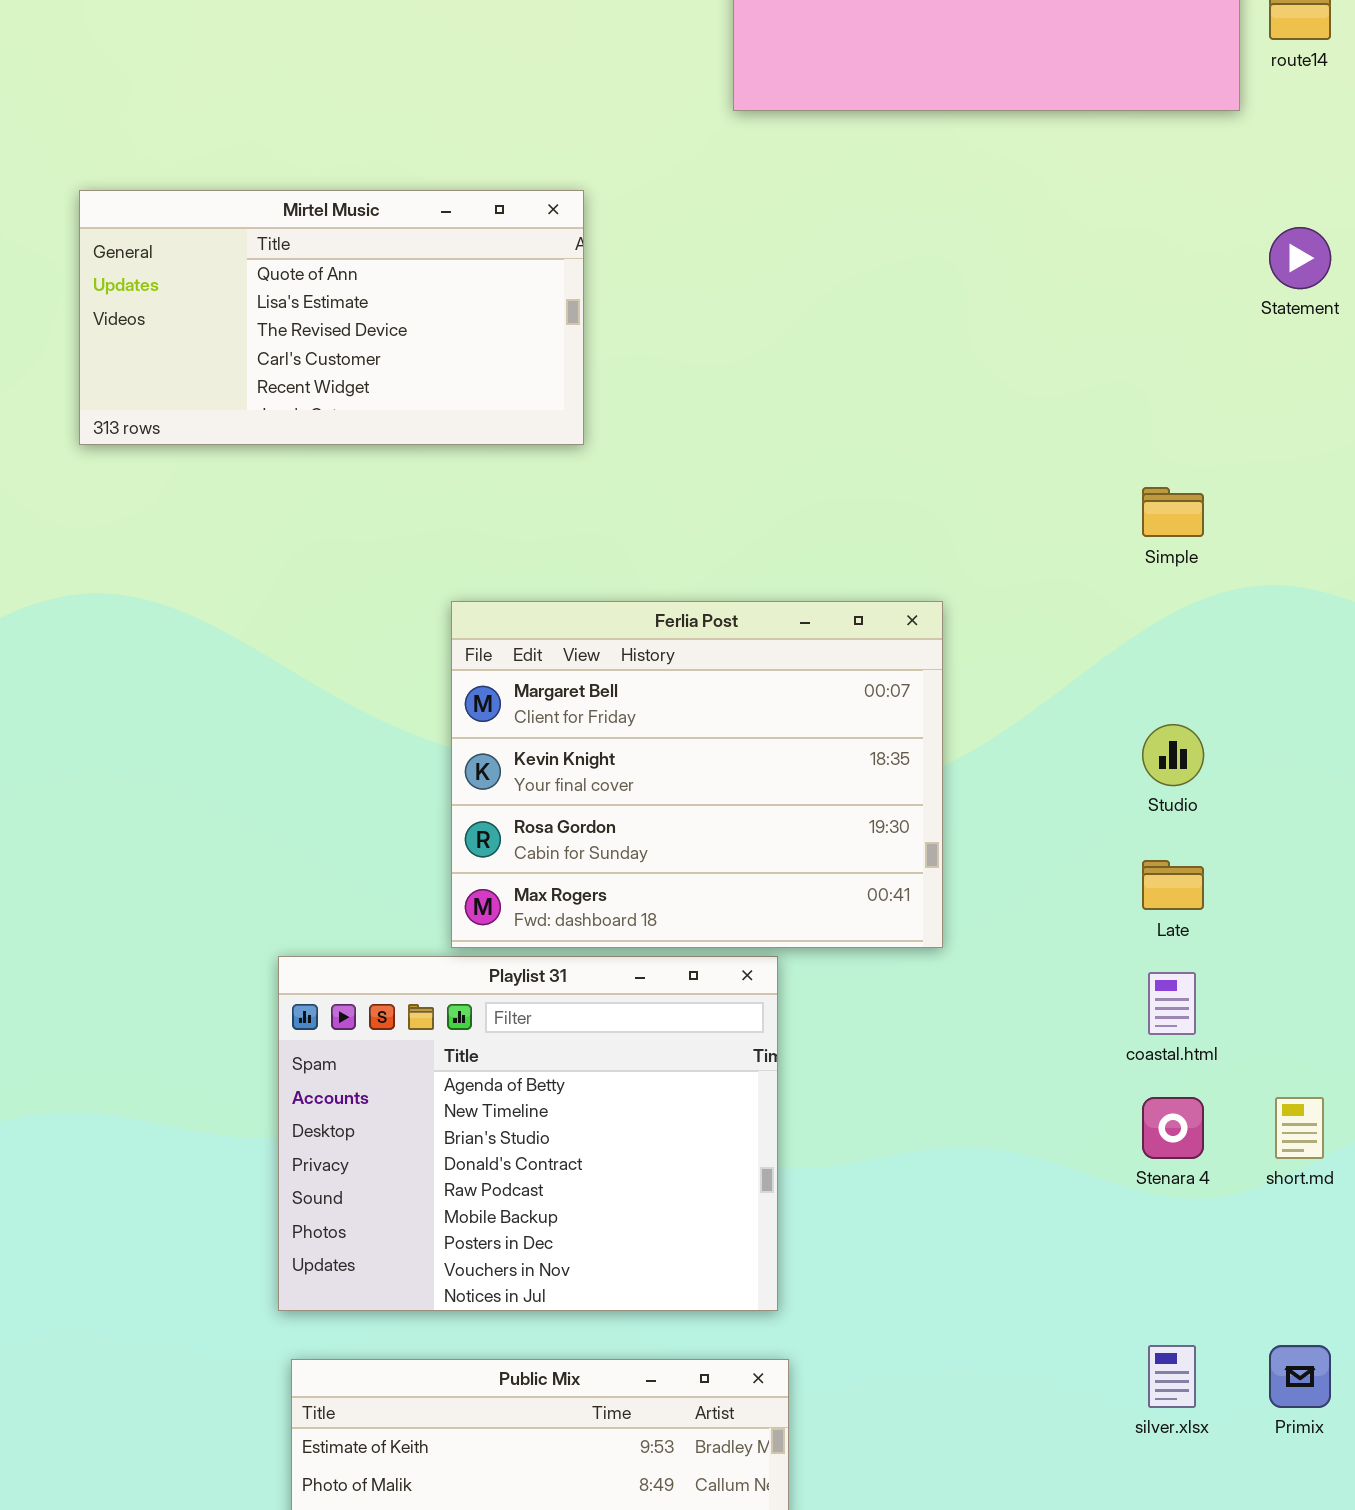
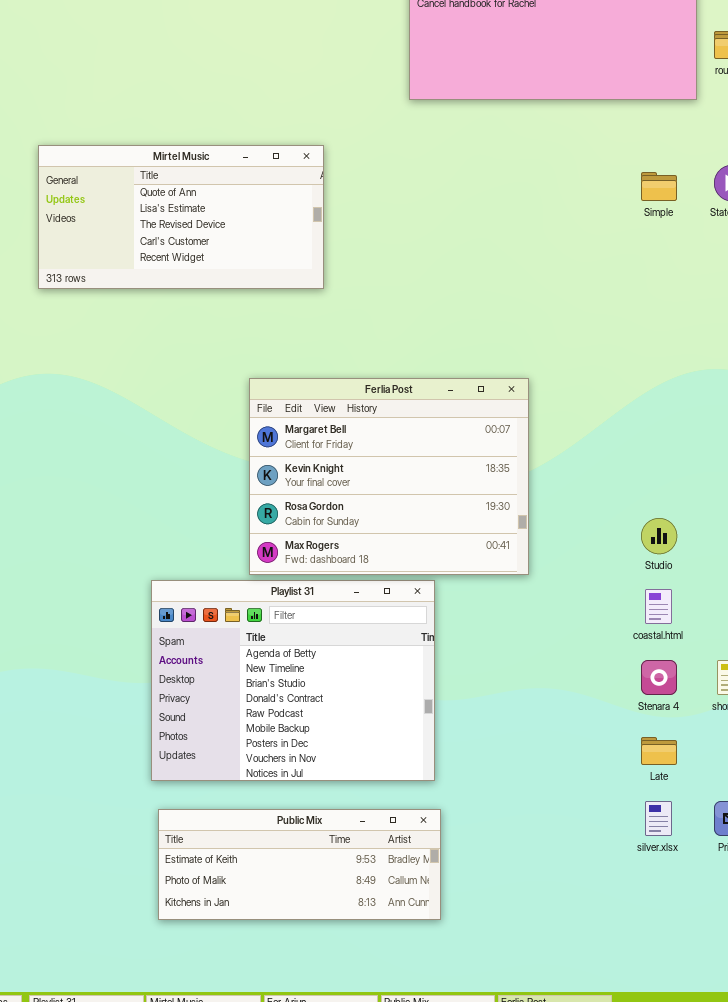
Simple: [1142,487,1204,537] -> [641,172,677,201], moved
Studio: [1142,724,1204,786] -> [641,518,677,554], moved
Late: [1142,860,1204,910] -> [641,737,677,765], moved

